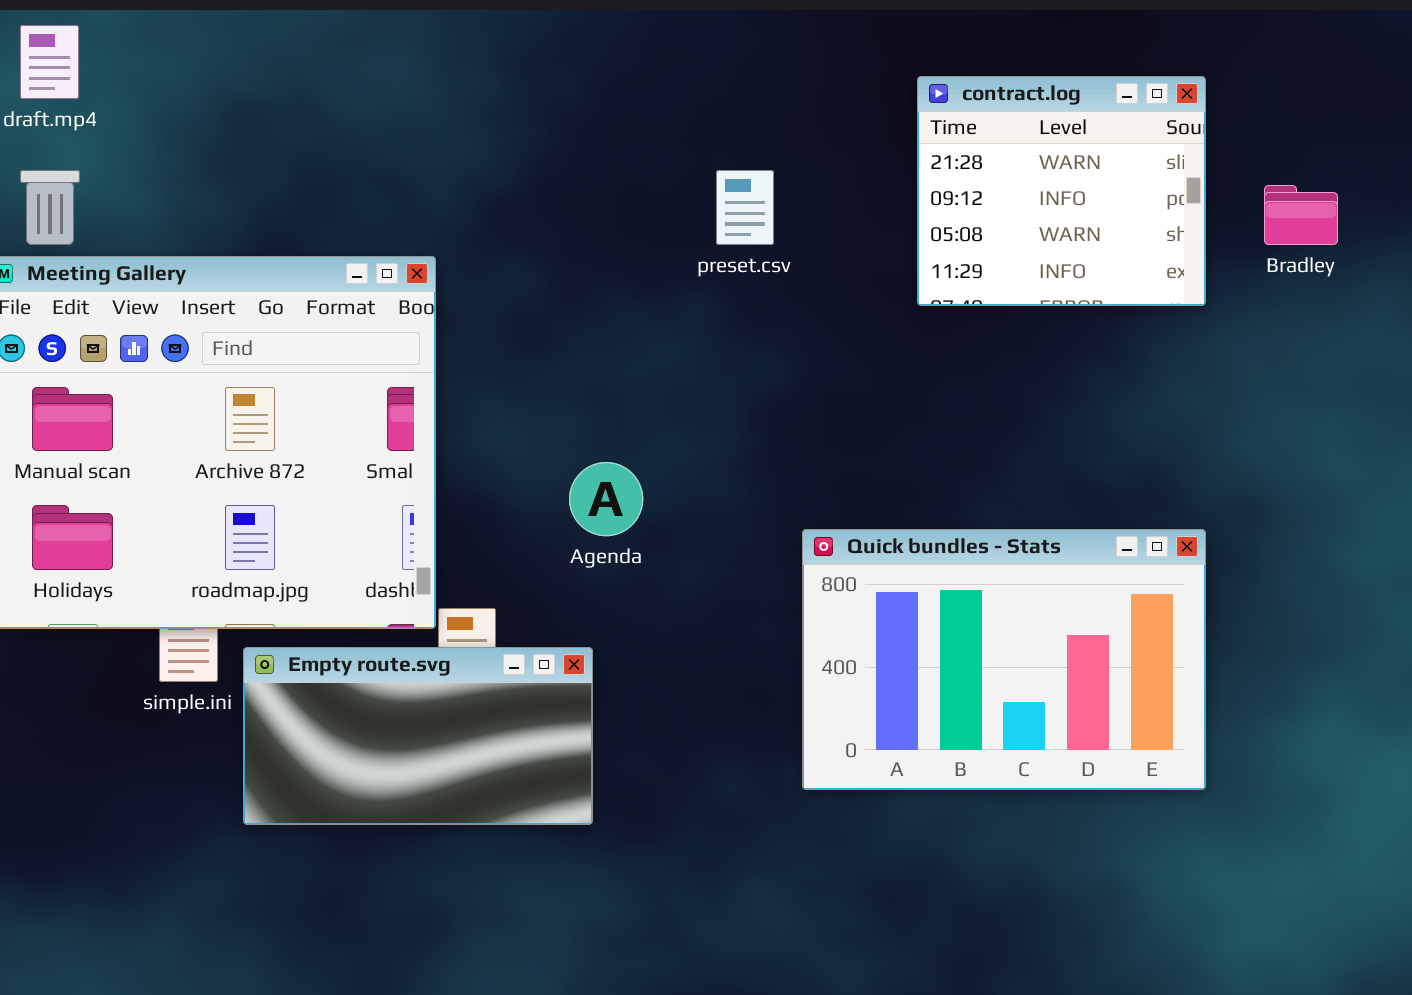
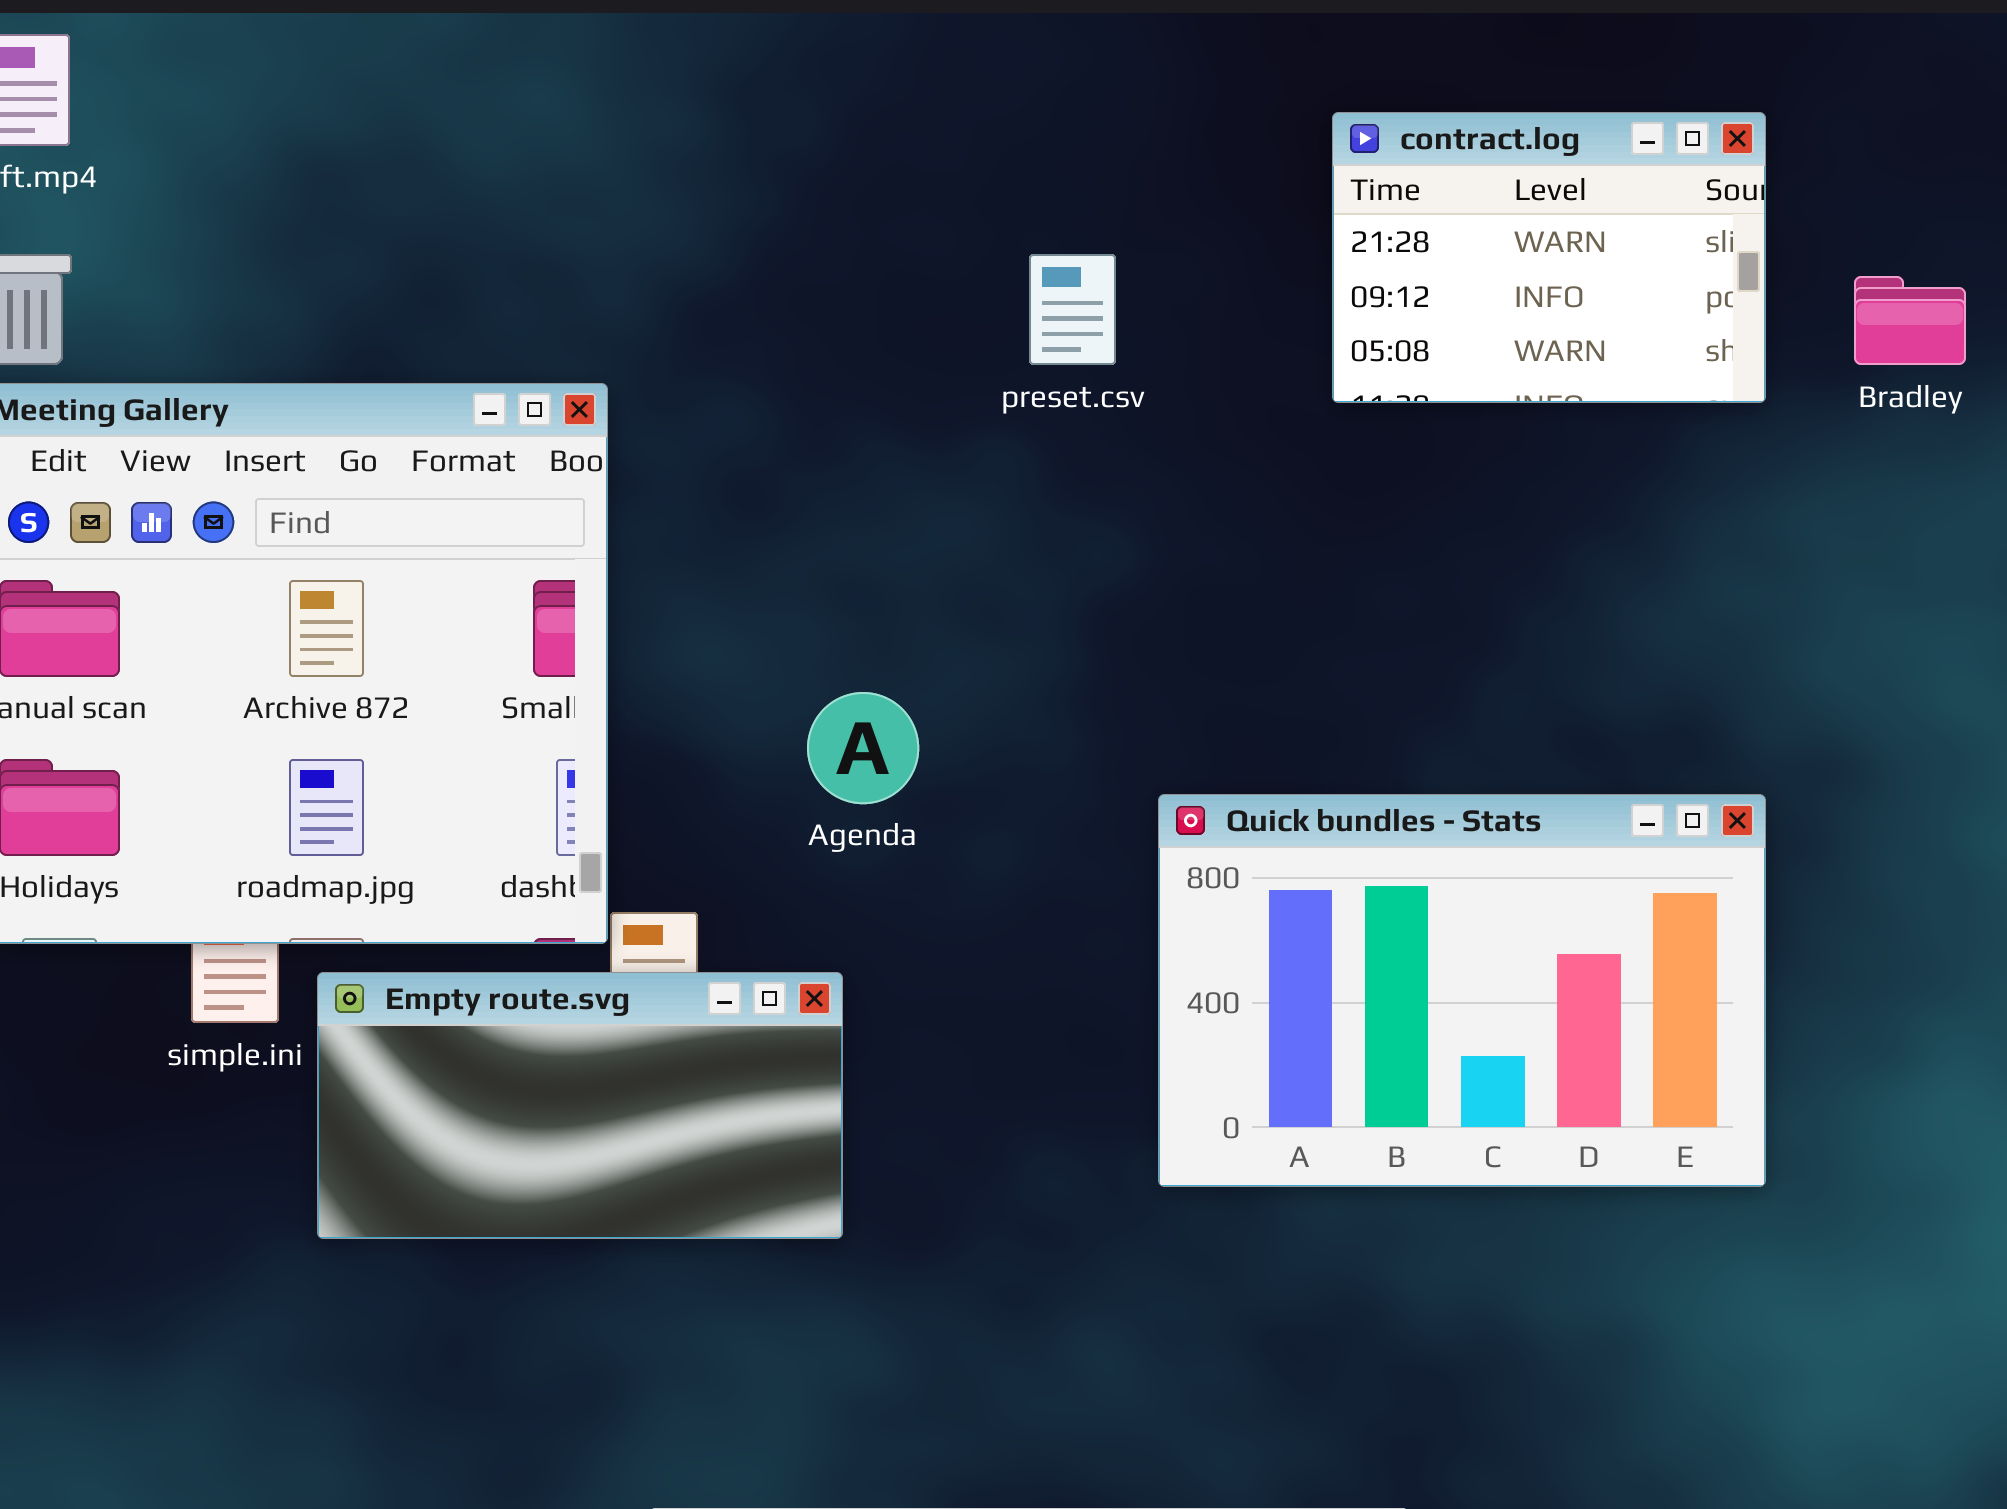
contract.log: [917,76,1206,306] -> [1332,112,1766,403], resized

